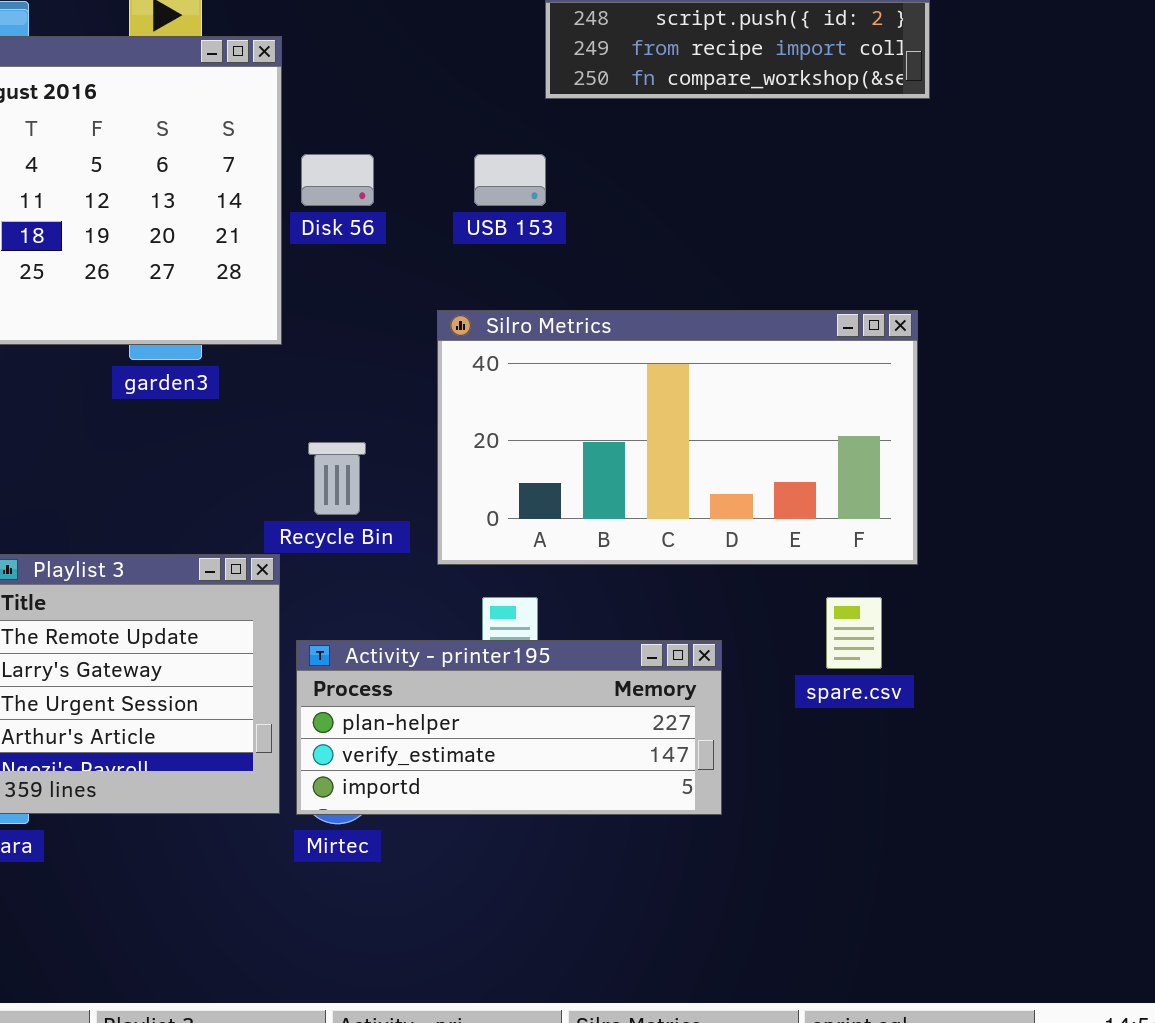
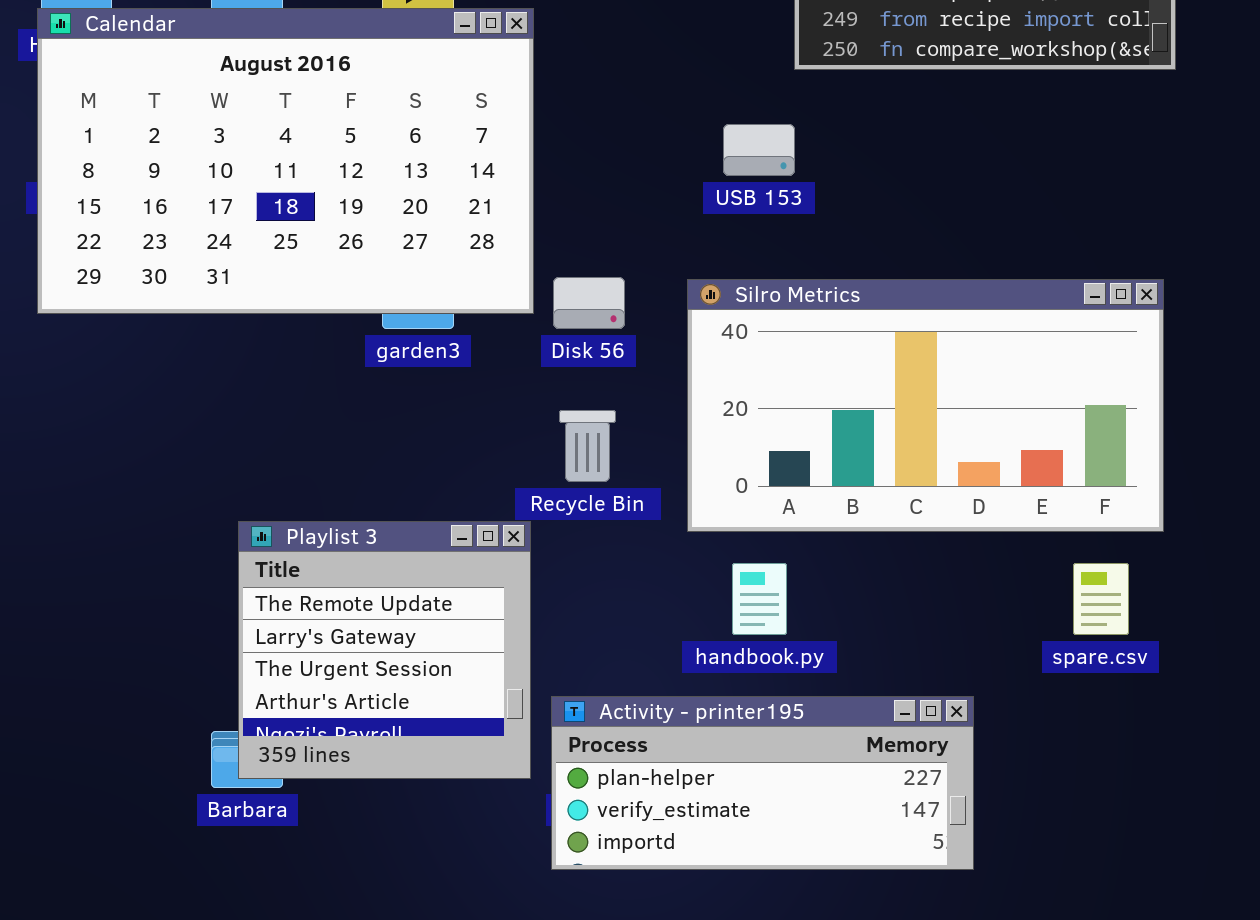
Disk 56: [301,154,374,206] -> [553,277,625,329], moved
Activity - printer195: [296,640,722,815] -> [551,696,974,870], moved

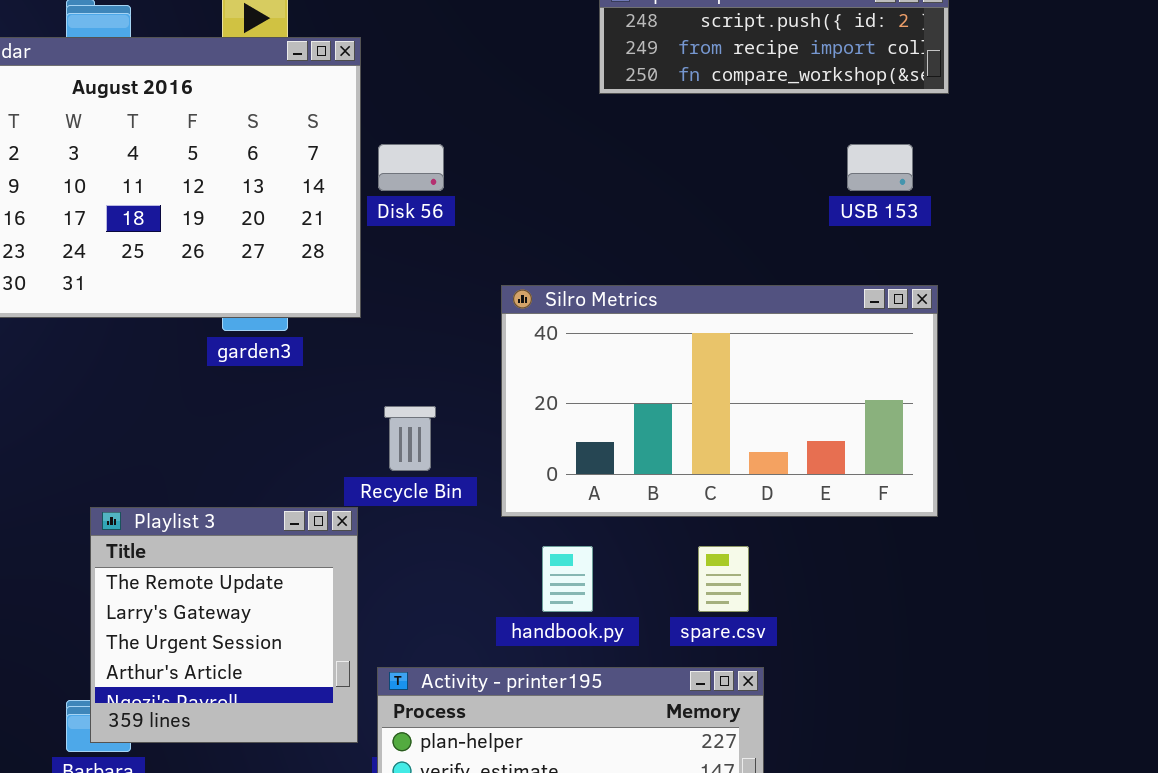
USB 153: [723,124,795,176] -> [847,144,913,191], moved
Disk 56: [553,277,625,329] -> [378,144,444,191], moved
spare.csv: [1073,563,1129,635] -> [698,546,749,612], moved

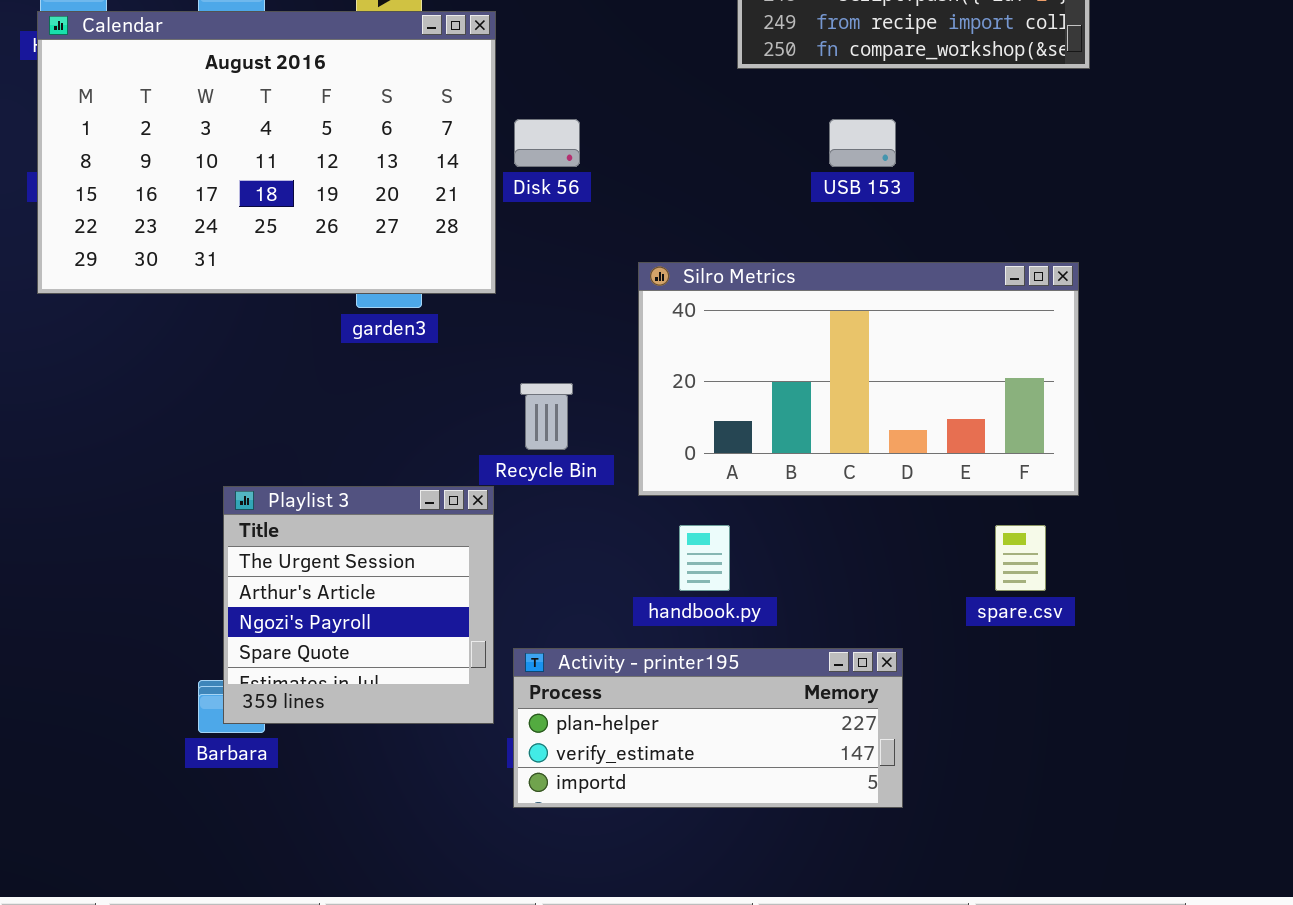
USB 153: [847,144,913,191] -> [829,119,896,167], moved
Playlist 3: [90,507,358,743] -> [223,486,494,724], scrolled down 2 rows
spare.csv: [698,546,749,612] -> [995,525,1046,591], moved

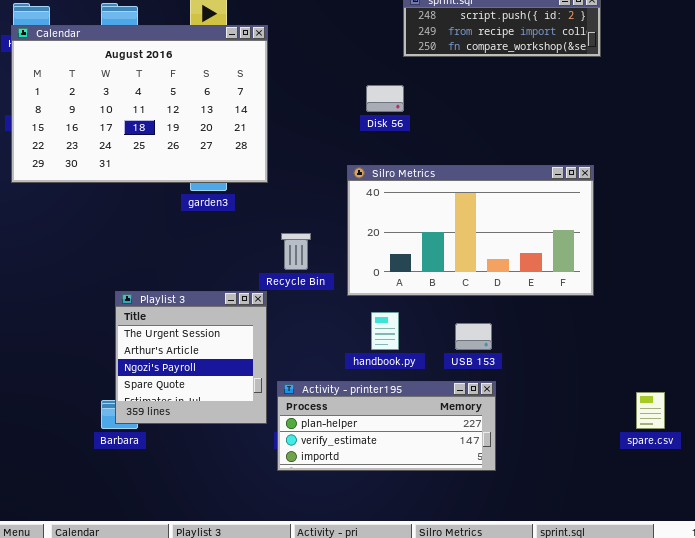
Disk 56: [514,119,580,167] -> [366,85,404,112], moved
USB 153: [829,119,896,167] -> [455,323,492,350], moved
spare.csv: [995,525,1046,591] -> [636,392,665,429], moved

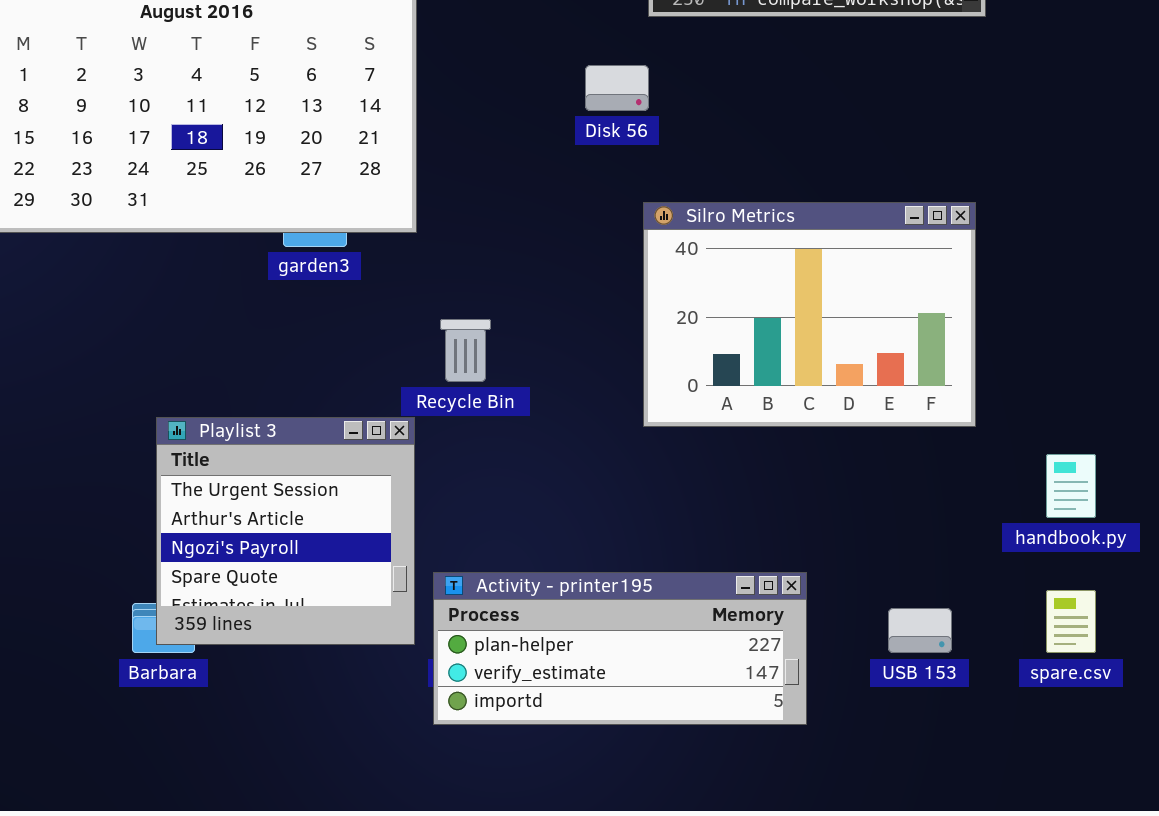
Silro Metrics: [347,165,594,296] -> [643,202,976,427], resized
handbook.py: [371,312,399,350] -> [1046,454,1096,518], moved
USB 153: [455,323,492,350] -> [888,608,952,653], moved

